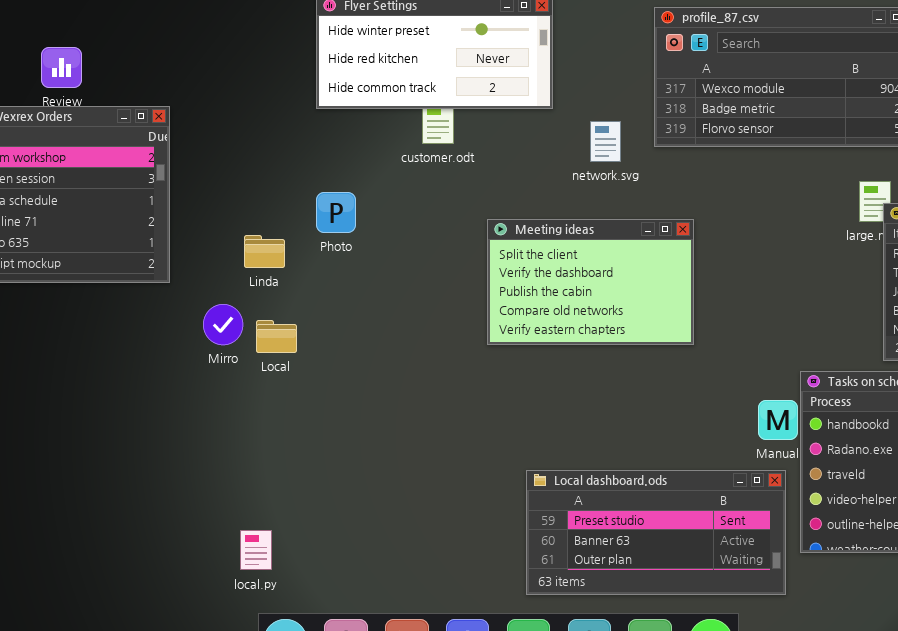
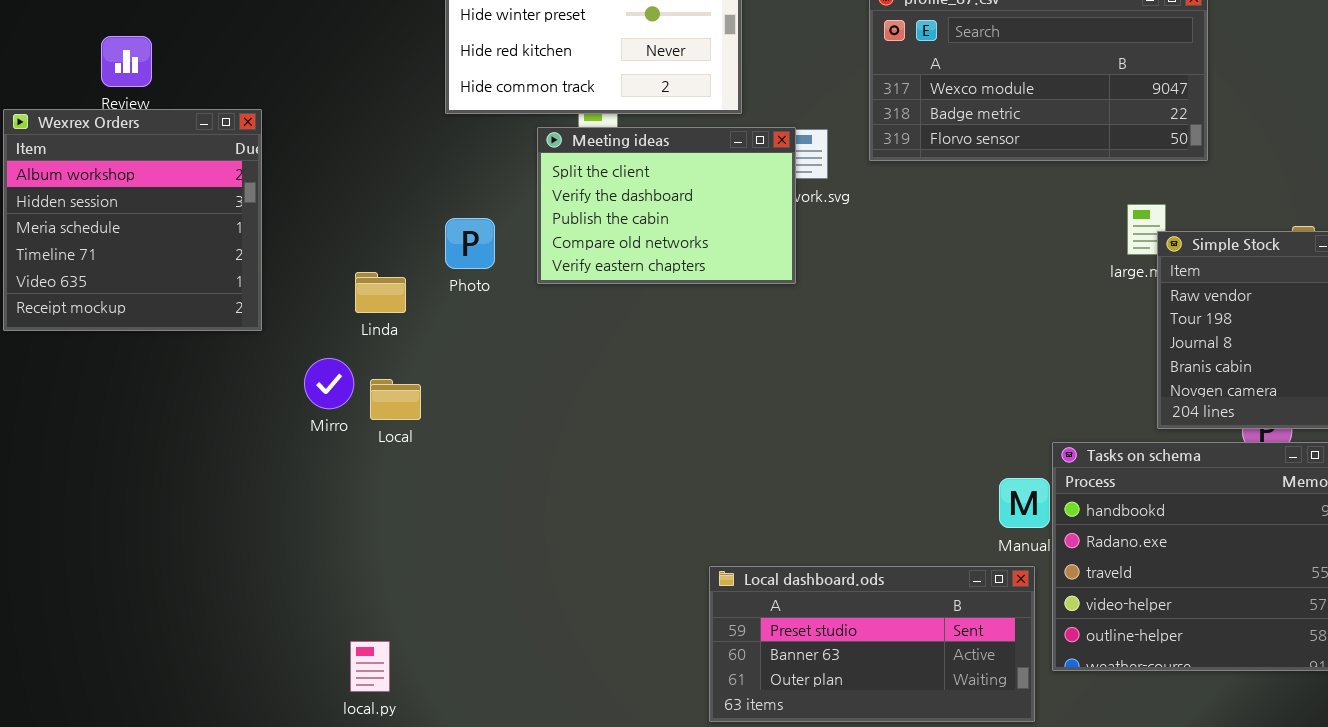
Meeting ideas: [487,219,694,345] -> [537,127,796,284], moved

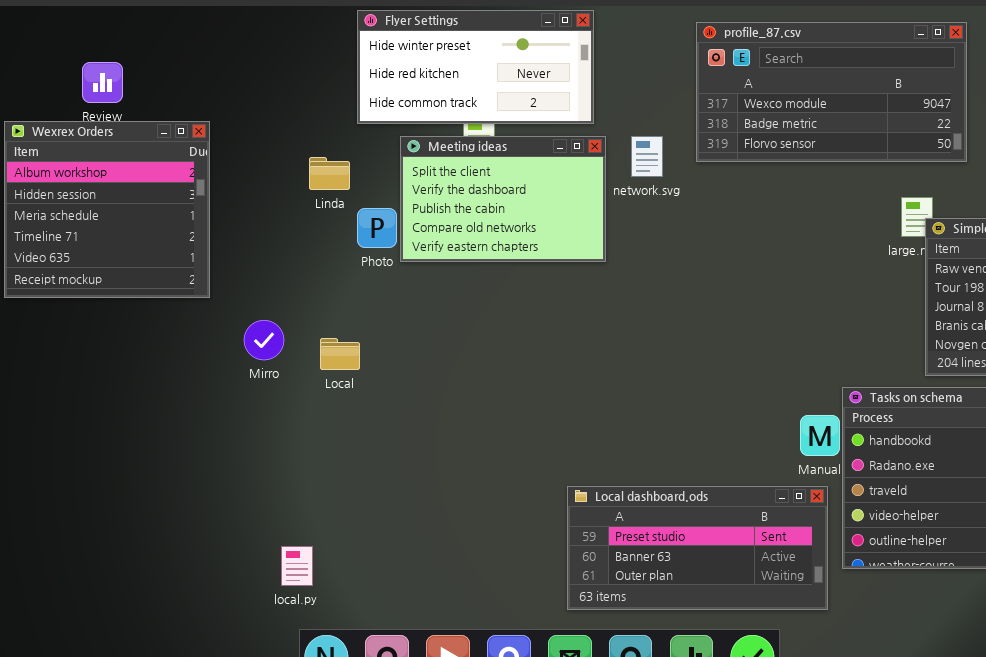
Meeting ideas: [537,127,796,284] -> [400,136,606,262], moved
Linda: [355,272,406,313] -> [309,157,350,190], moved
Local: [370,379,421,420] -> [320,338,360,370], moved

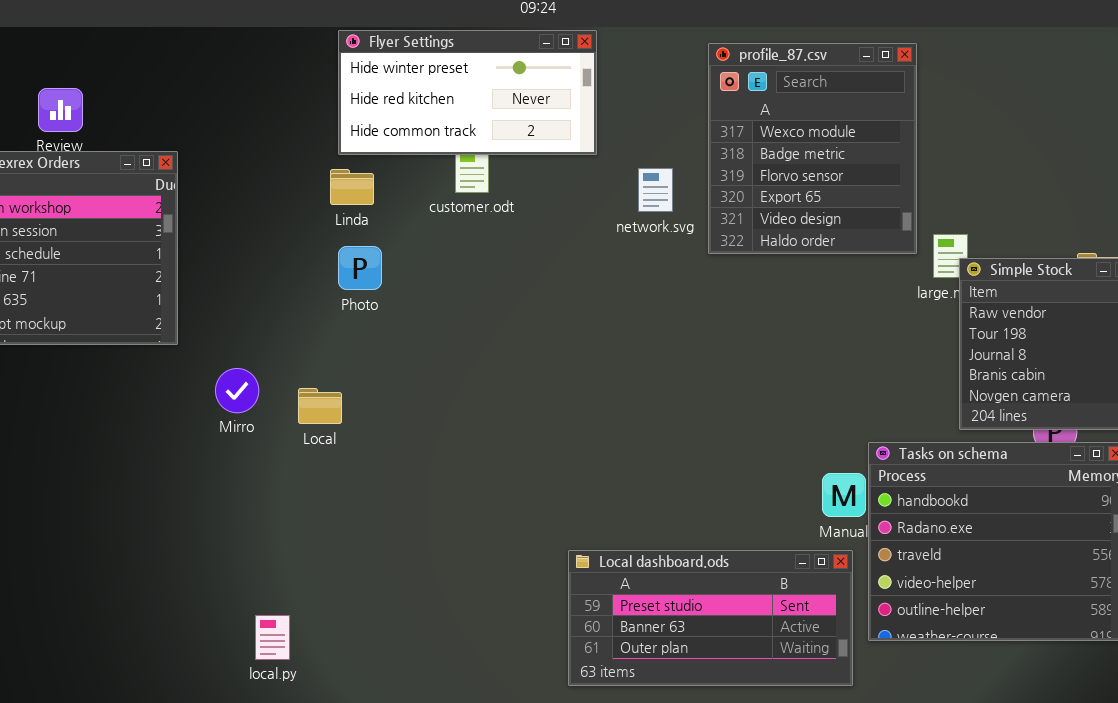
profile_87.csv: [696,22,967,162] -> [708,43,917,254], resized
Meeting ideas: [400,136,606,262] -> none, closed
Linda: [309,157,350,190] -> [330,169,374,205], moved

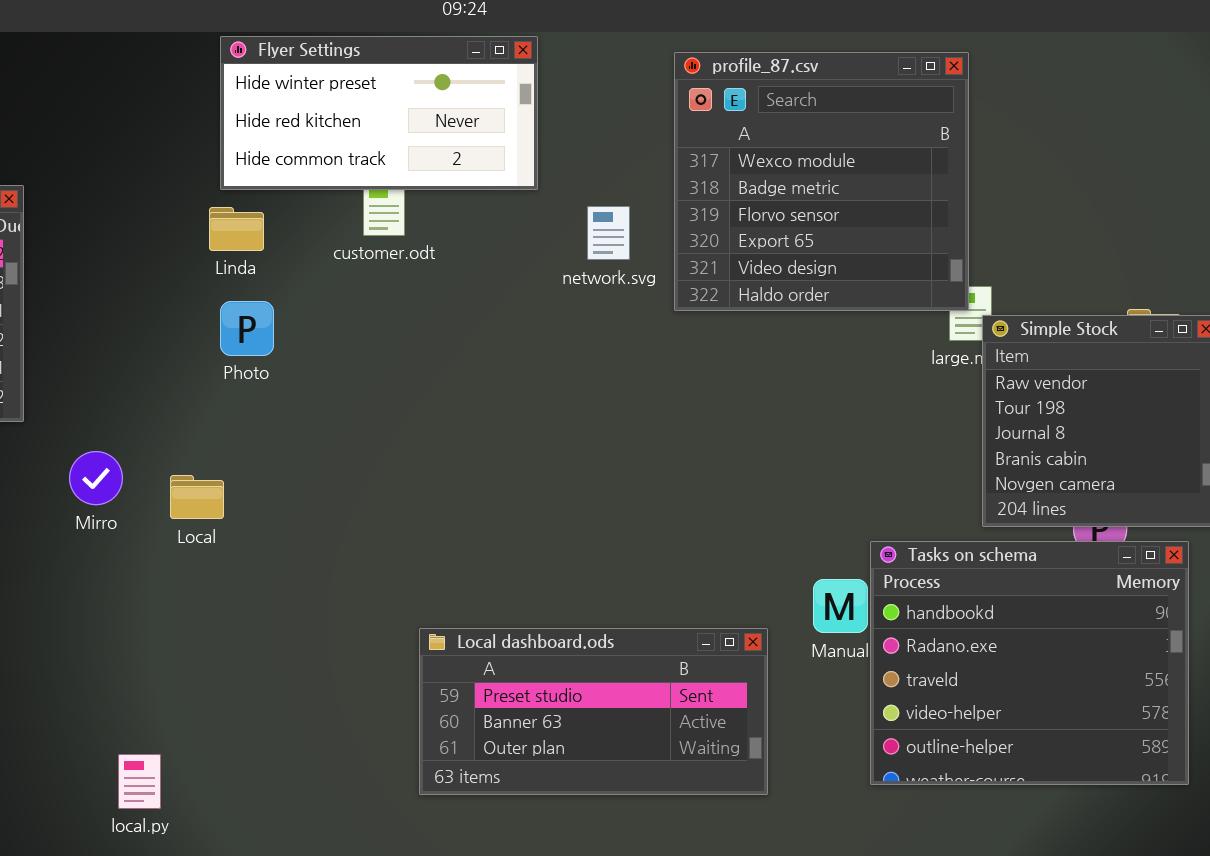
profile_87.csv: [708,43,917,254] -> [674,52,969,311], resized
Local dashboard.ods: [568,550,853,686] -> [419,628,768,795], moved

